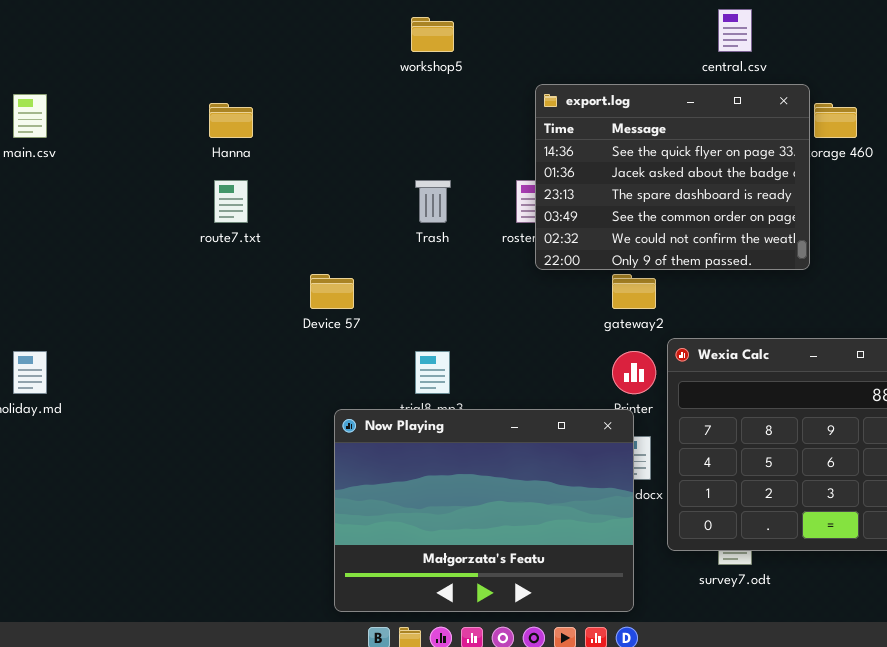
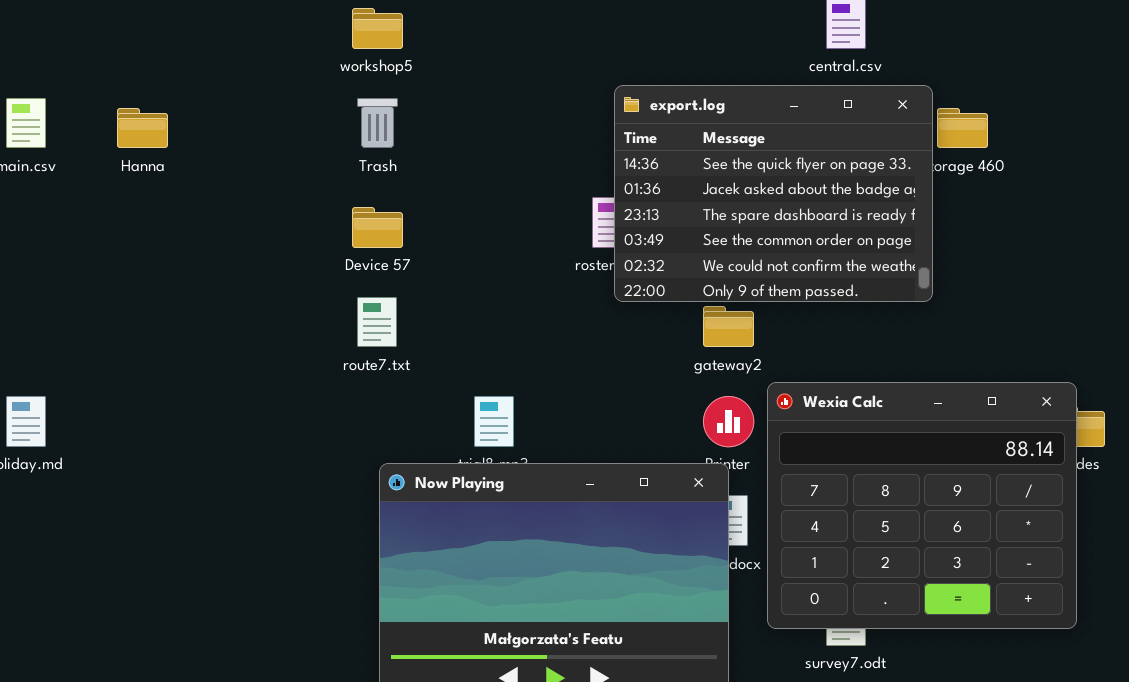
workshop5: [411,17,454,52] -> [352,8,403,49], moved
Hanna: [209,103,253,138] -> [117,108,168,148], moved
route7.txt: [214,180,248,223] -> [357,297,397,347], moved
Trash: [415,180,451,223] -> [357,98,398,148], moved
Device 57: [310,274,354,309] -> [352,207,403,248], moved

